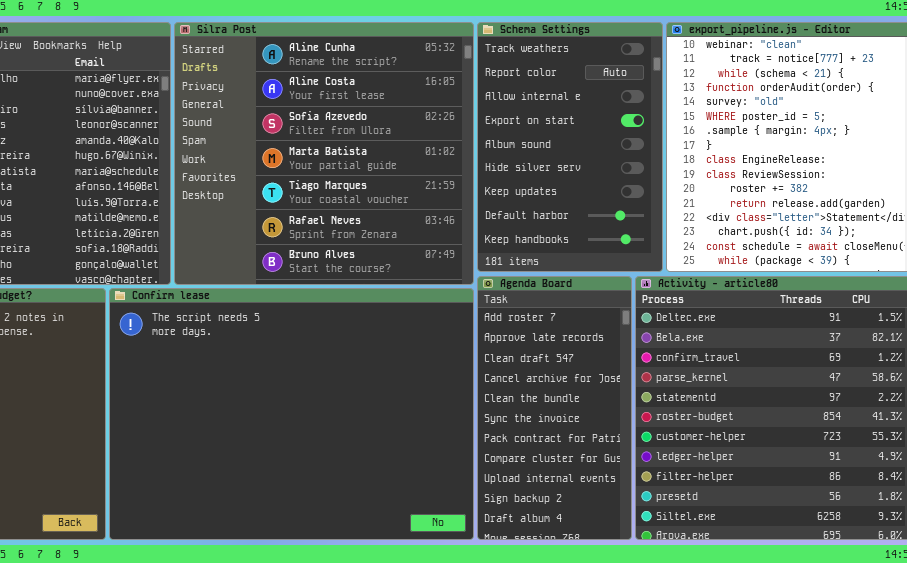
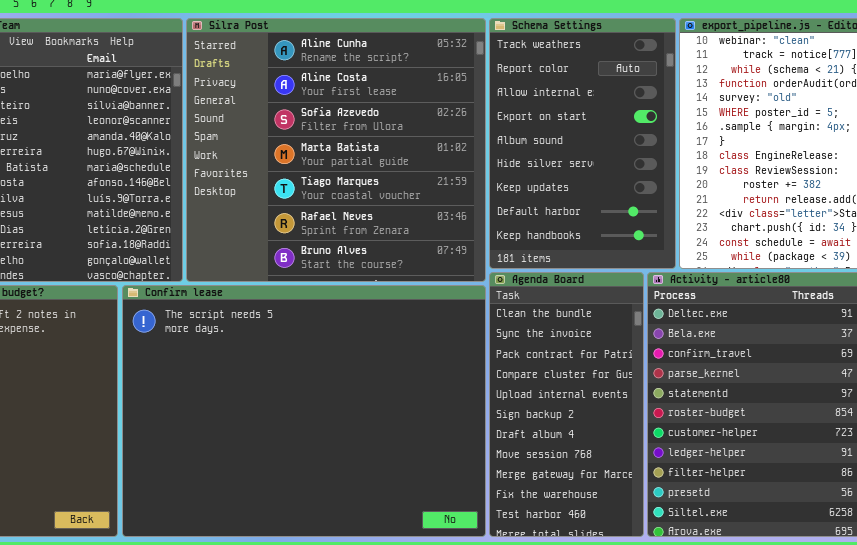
Agenda Board: [477,276,632,540] -> [489,272,644,537], scrolled down 4 rows

